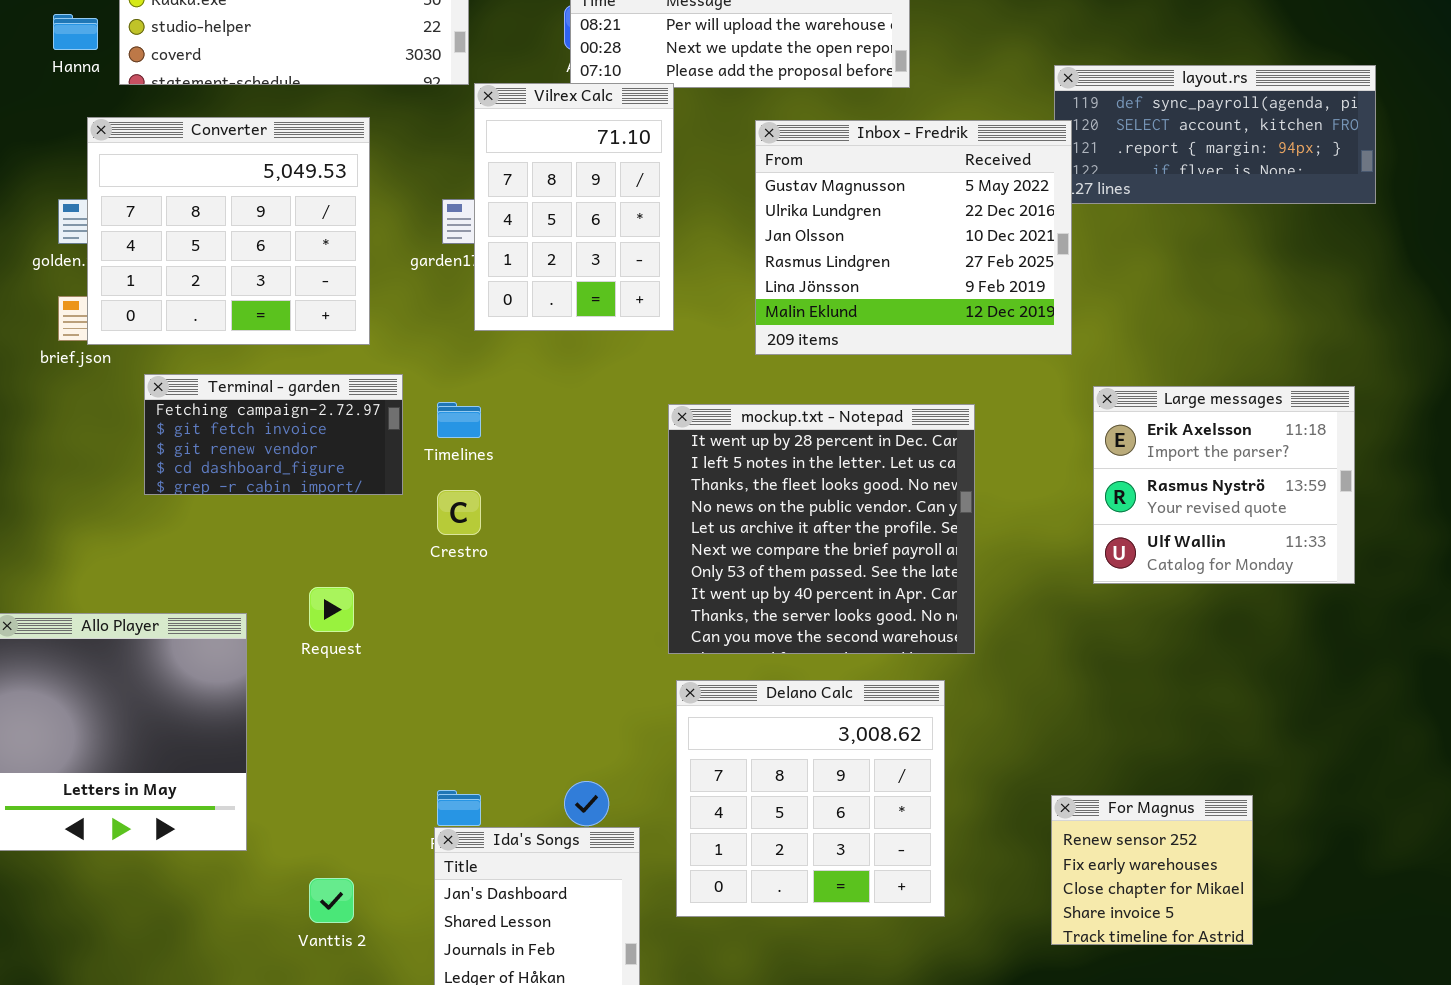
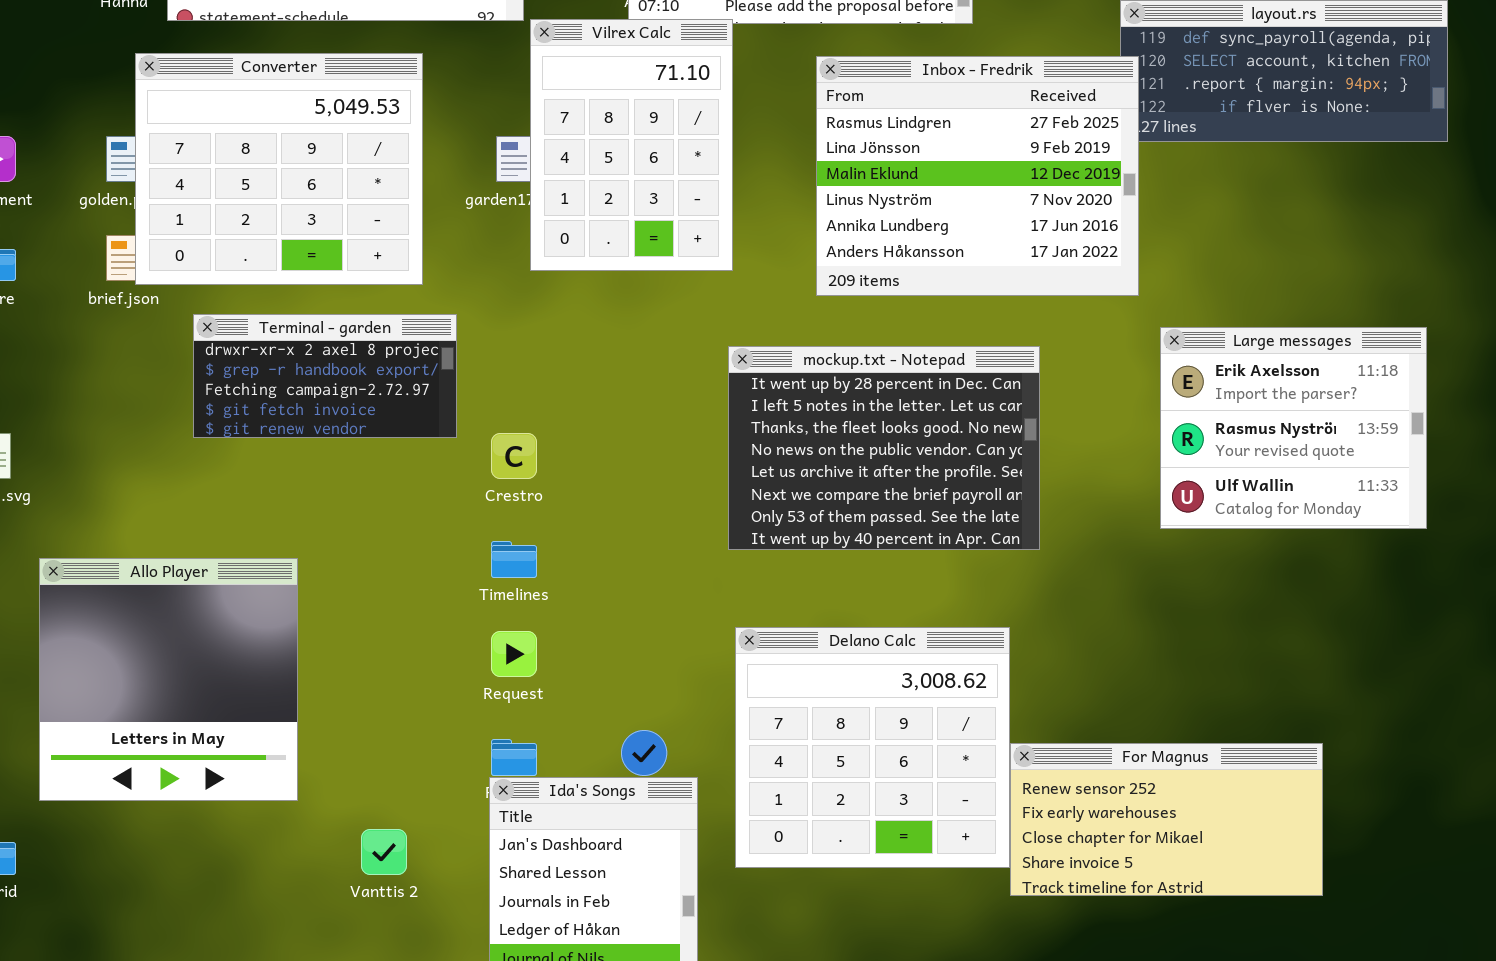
Inbox - Fredrik: [755,120,1072,355] -> [816,56,1139,296], scrolled down 3 rows
Terminal - garden: [144,374,403,495] -> [193,314,457,438], scrolled up 2 rows
Timelines: [437,402,481,438] -> [491,541,537,578], moved
mockup.txt - Notepad: [668,404,975,654] -> [728,346,1040,550], resized
Request: [309,587,354,632] -> [491,631,537,677], moved
For Magnus: [1051,795,1253,945] -> [1010,743,1323,896], resized

